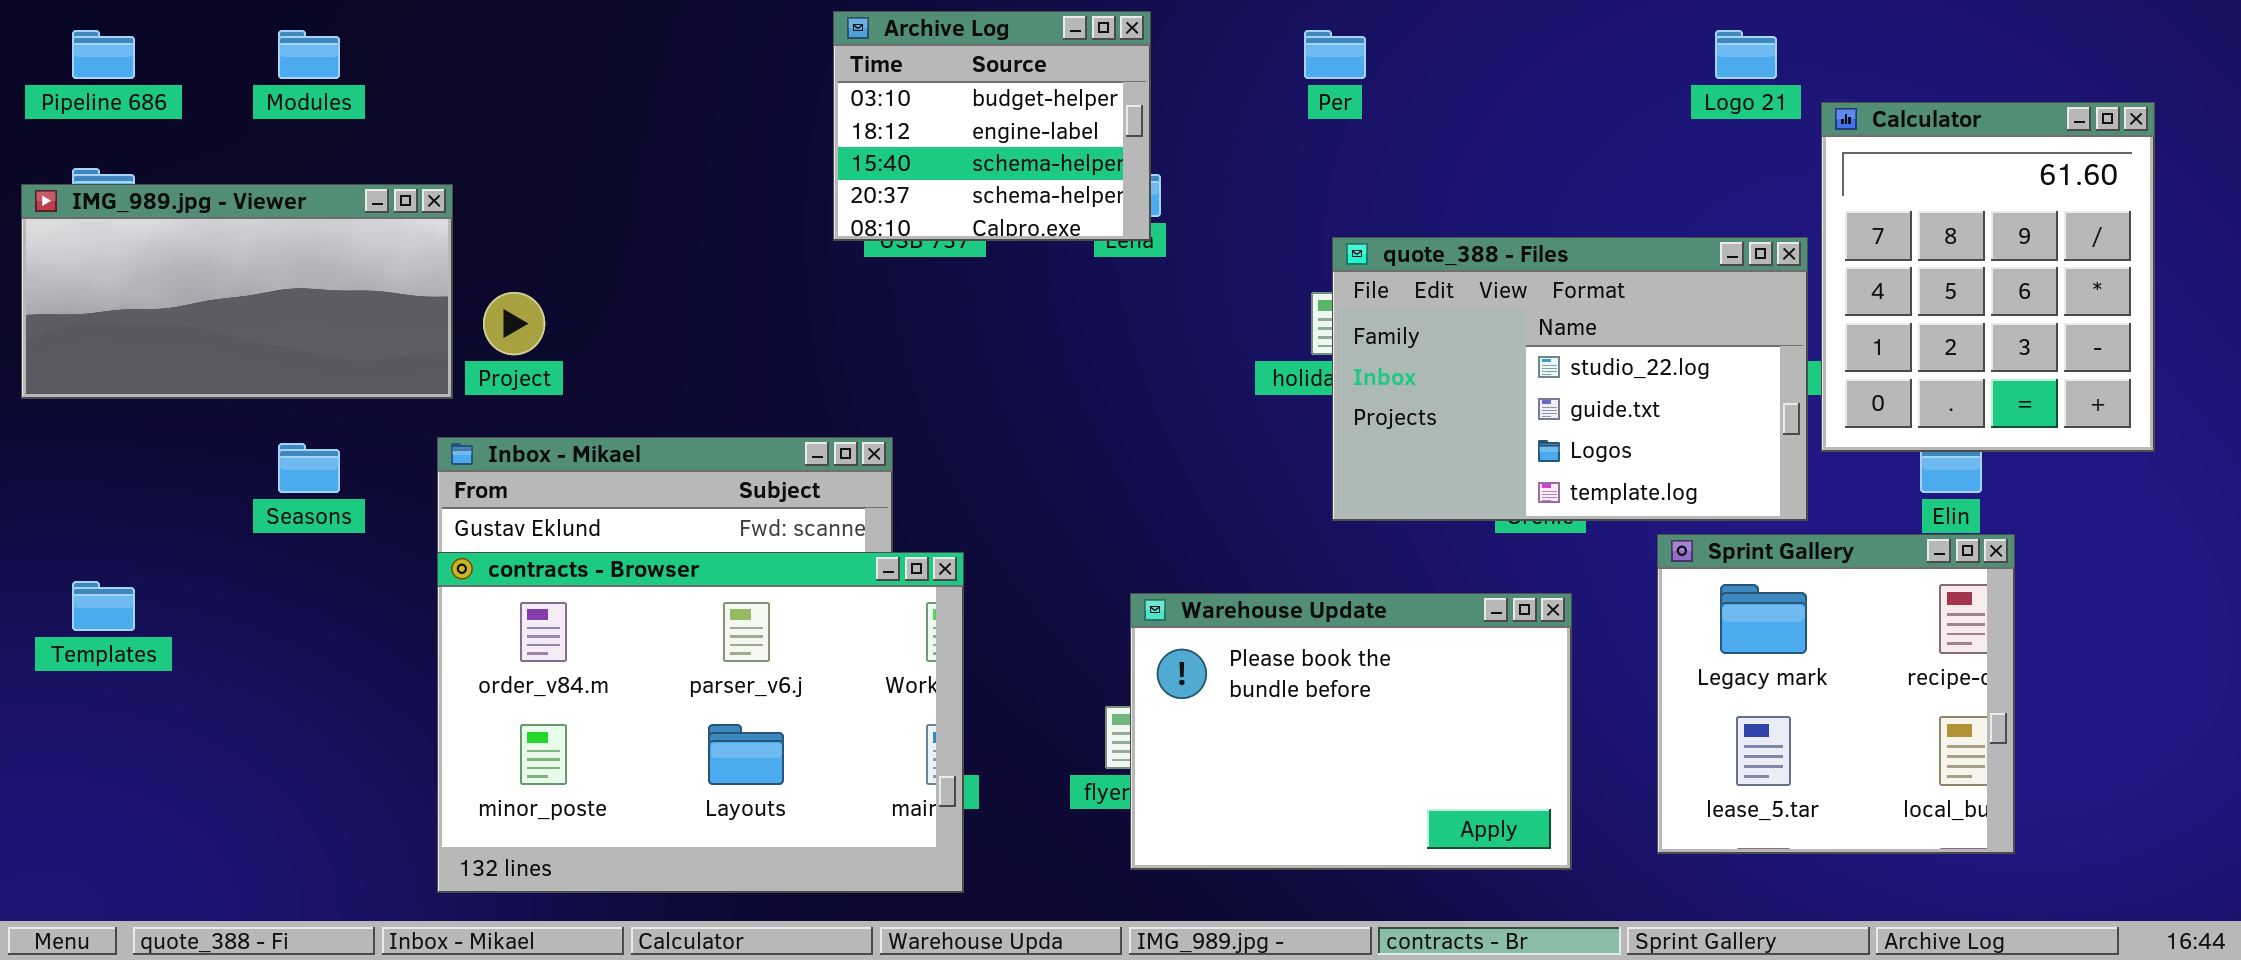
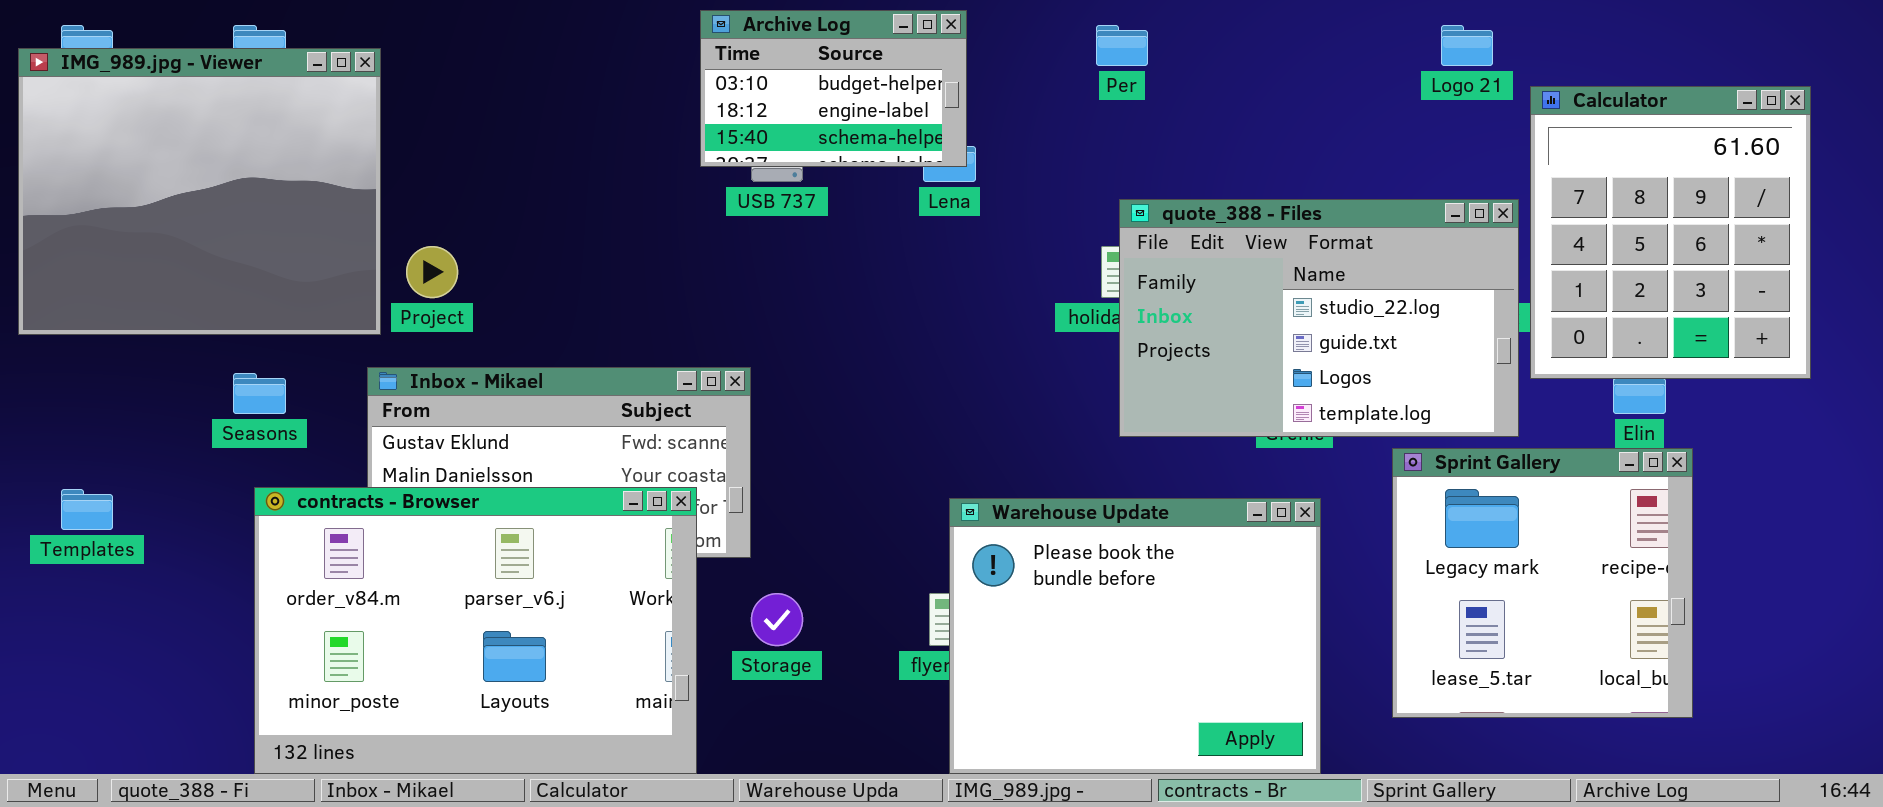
Archive Log: [833,11,1151,241] -> [700,10,967,167], resized
IMG_989.jpg - Viewer: [21,184,453,399] -> [18,48,381,335], resized
contracts - Browser: [437,552,964,893] -> [254,487,697,774], moved
Warehouse Update: [1130,593,1572,870] -> [949,498,1321,774], resized

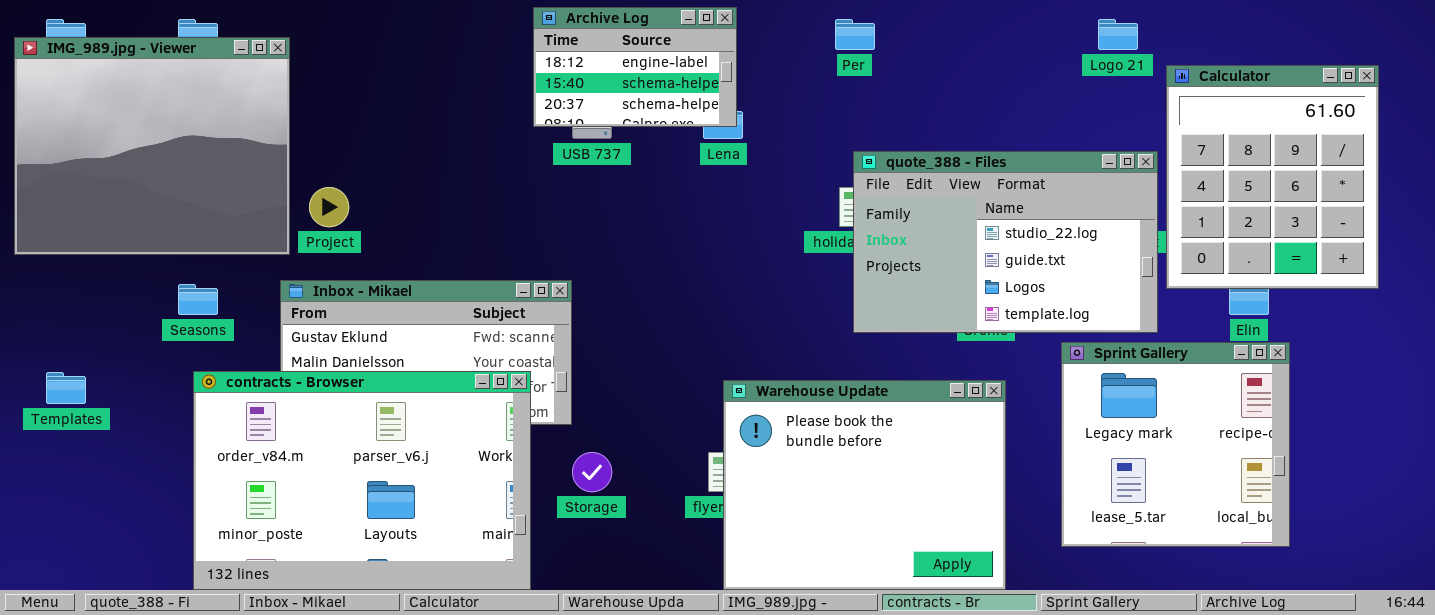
Archive Log: [700,10,967,167] -> [533,7,737,127], scrolled down 1 row

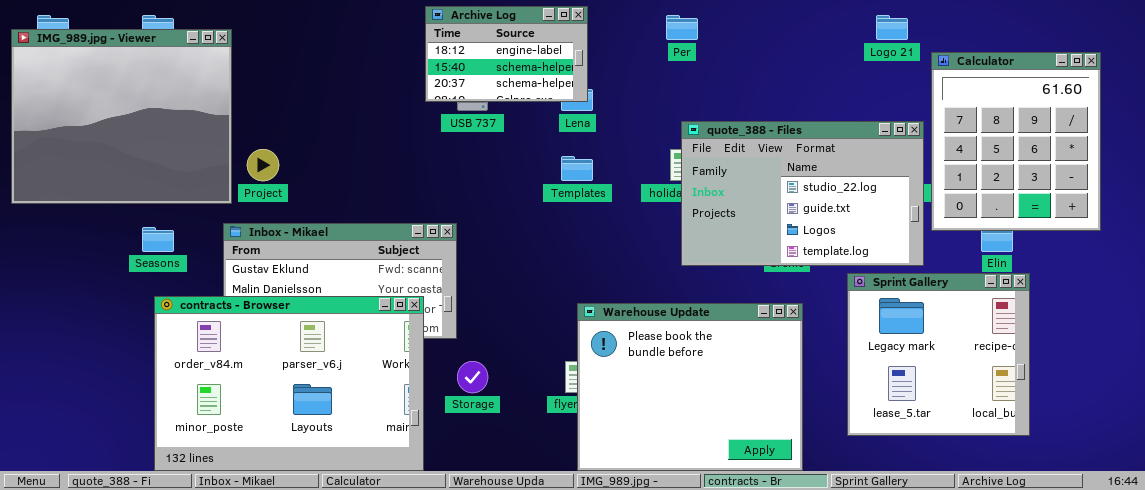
Templates: [46,372,86,404] -> [561,156,593,181], moved

